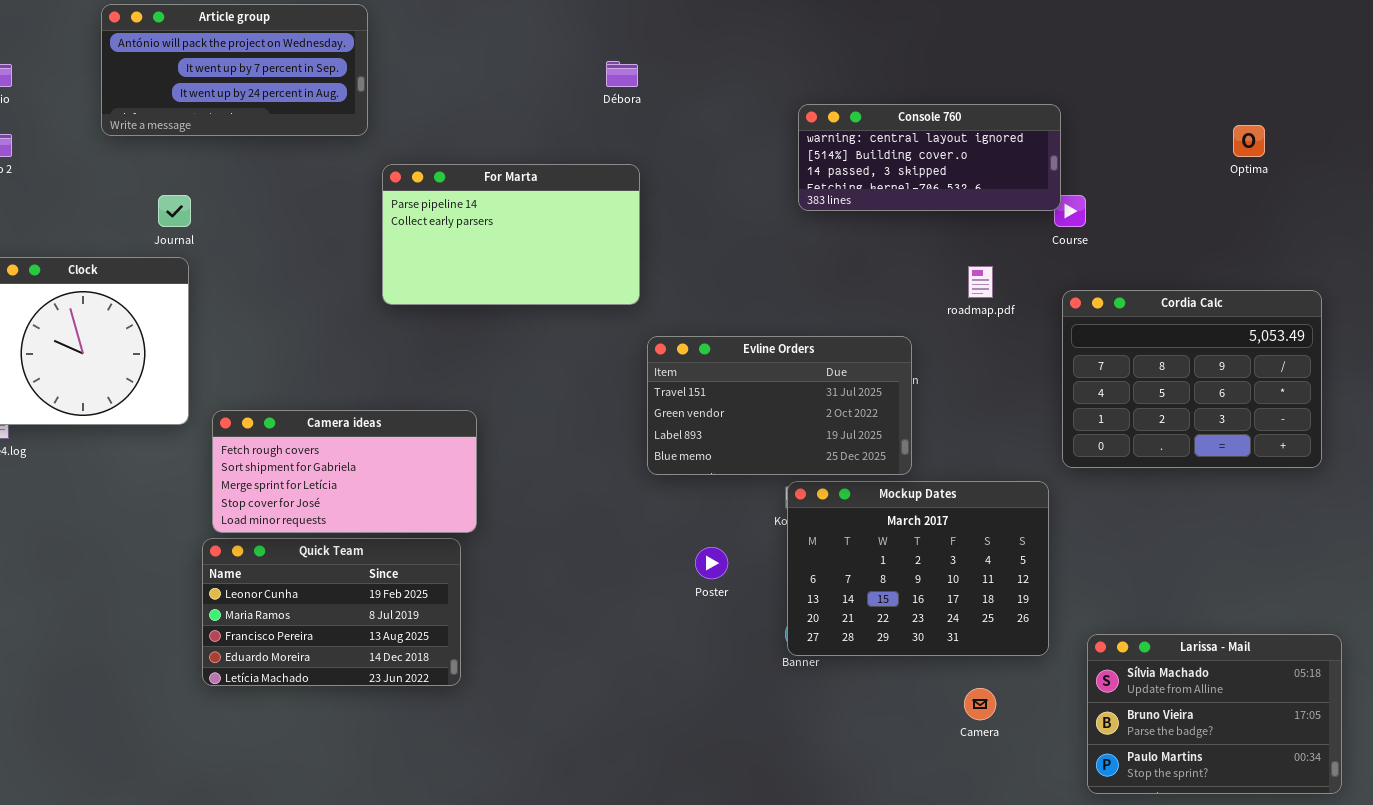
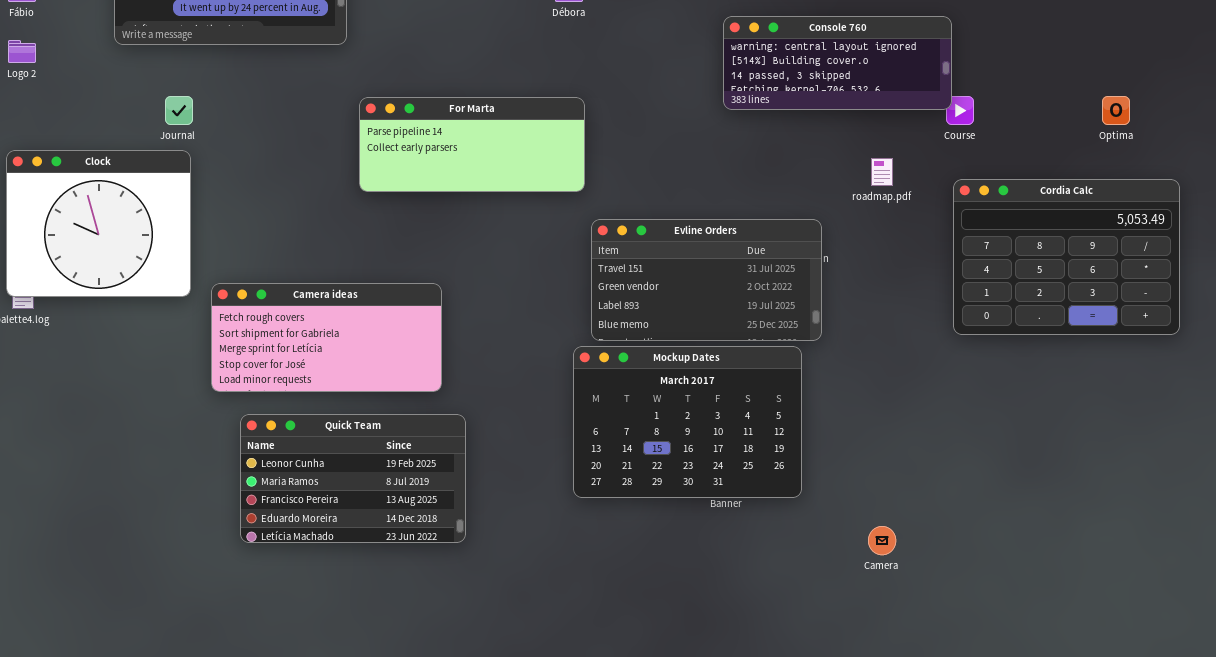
Optima: [1233,125,1265,157] -> [1102,96,1130,125], moved
For Marta: [382,164,640,305] -> [359,97,585,192], resized
Mockup Dates: [787,481,1049,656] -> [573,346,802,498], moved
Quick Team: [202,538,461,686] -> [240,414,466,543], moved
Larissa - Mail: [1087,634,1342,794] -> none, closed

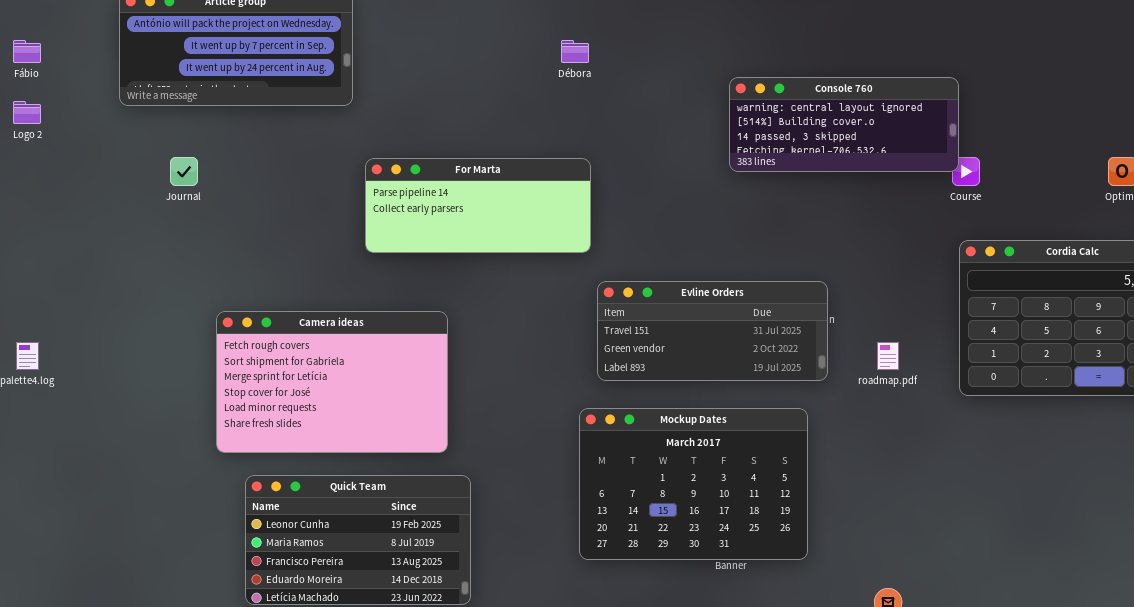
Clock: [6,150,191,297] -> none, closed
roadmap.pdf: [871,158,893,186] -> [877,342,899,370], moved
Evline Orders: [591,219,822,341] -> [597,281,828,381], resized
Camera ideas: [211,283,442,392] -> [216,311,448,453], resized

